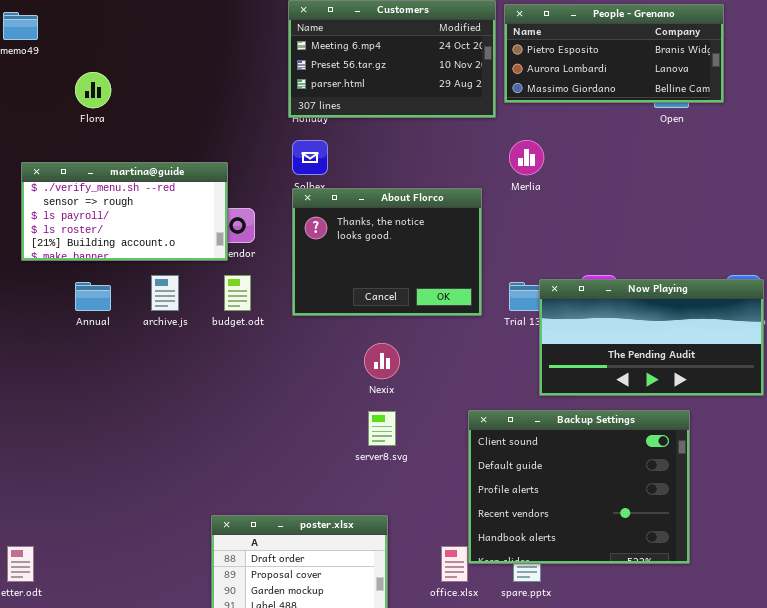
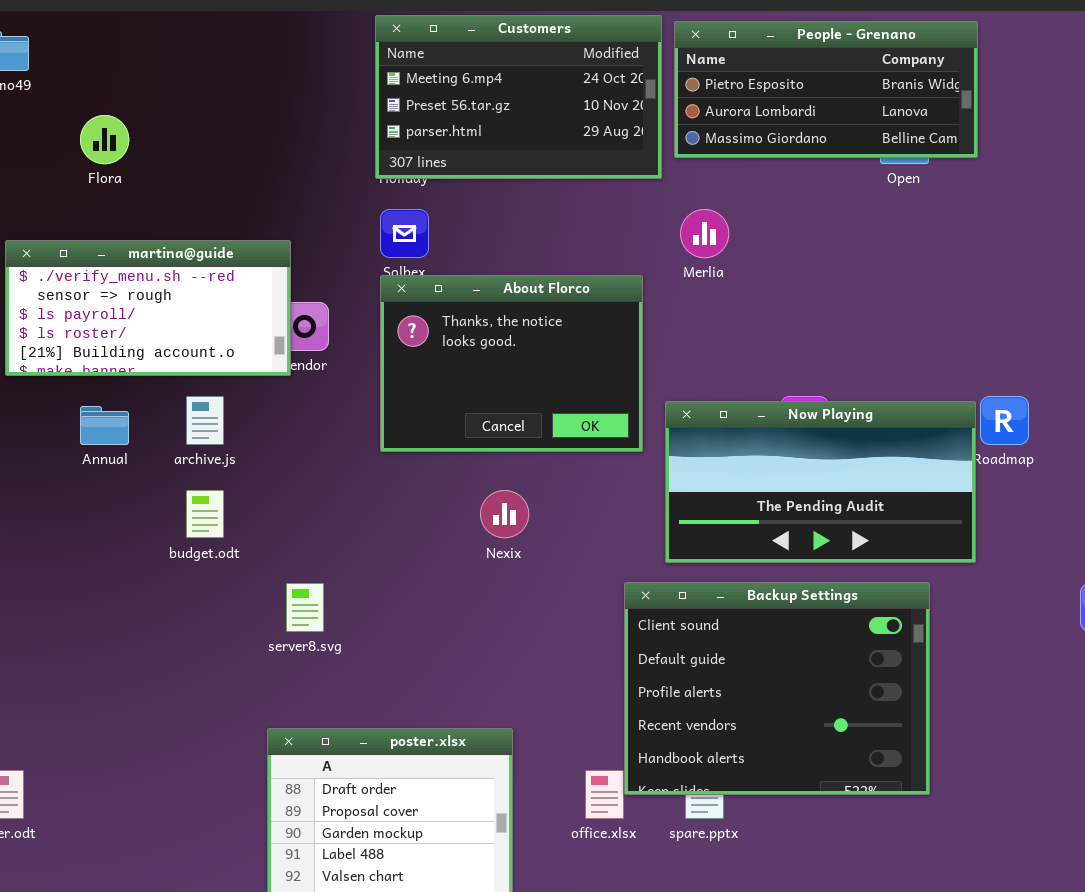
budget.odt: [224,275,251,311] -> [186,490,224,538], moved
Now Playing: [539,279,764,396] -> [665,401,976,563], moved
server8.svg: [368,411,396,446] -> [286,583,324,632], moved

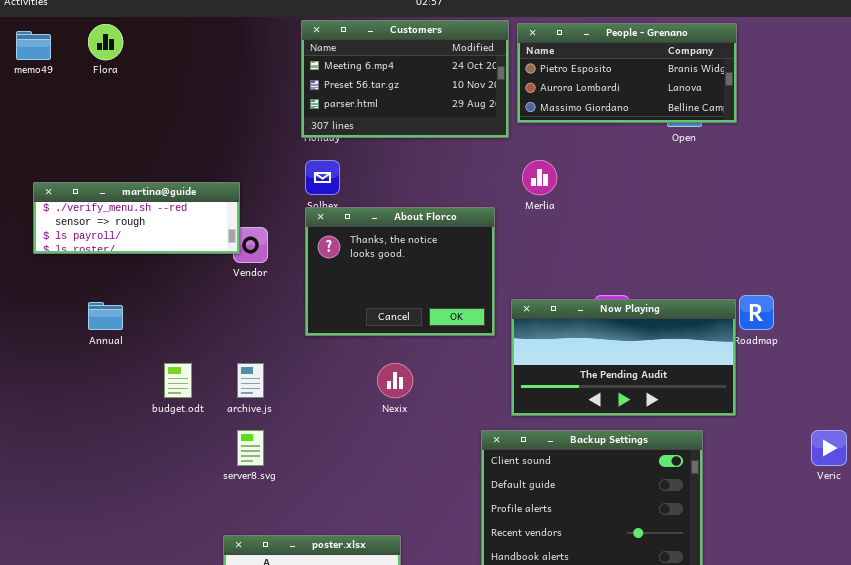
Flora: [80,115,129,164] -> [88,24,123,60], moved
martina@guide: [5,240,291,376] -> [33,182,240,254], resized
archive.js: [186,396,224,445] -> [237,363,264,398], moved

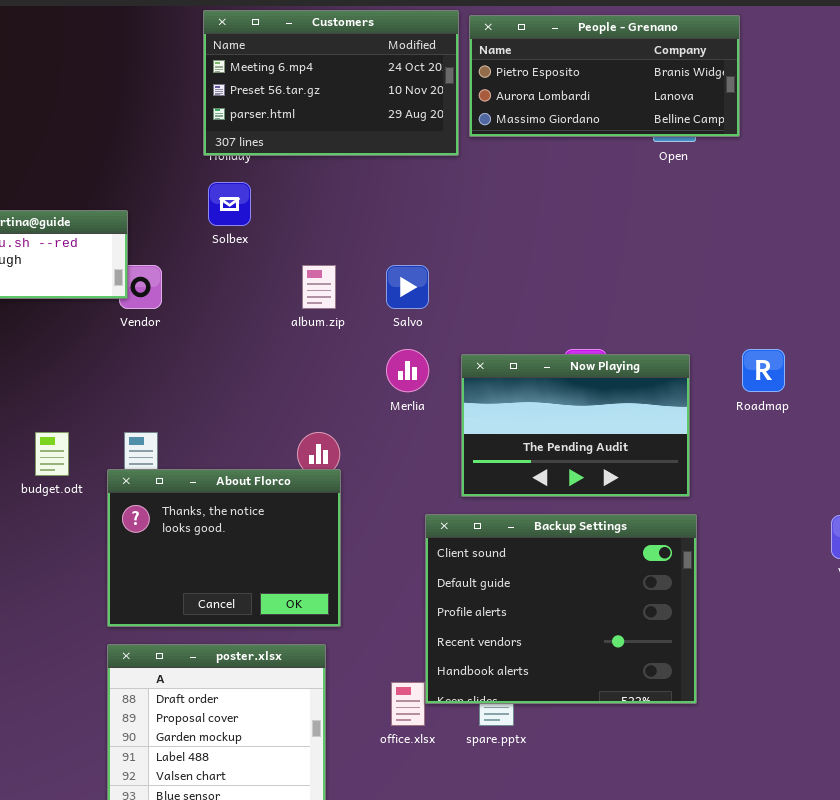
Merlia: [522,160,557,195] -> [386,349,429,392], moved
About Florco: [305,207,495,336] -> [107,469,341,627], moved
Now Playing: [511,299,736,416] -> [461,354,690,497], resized

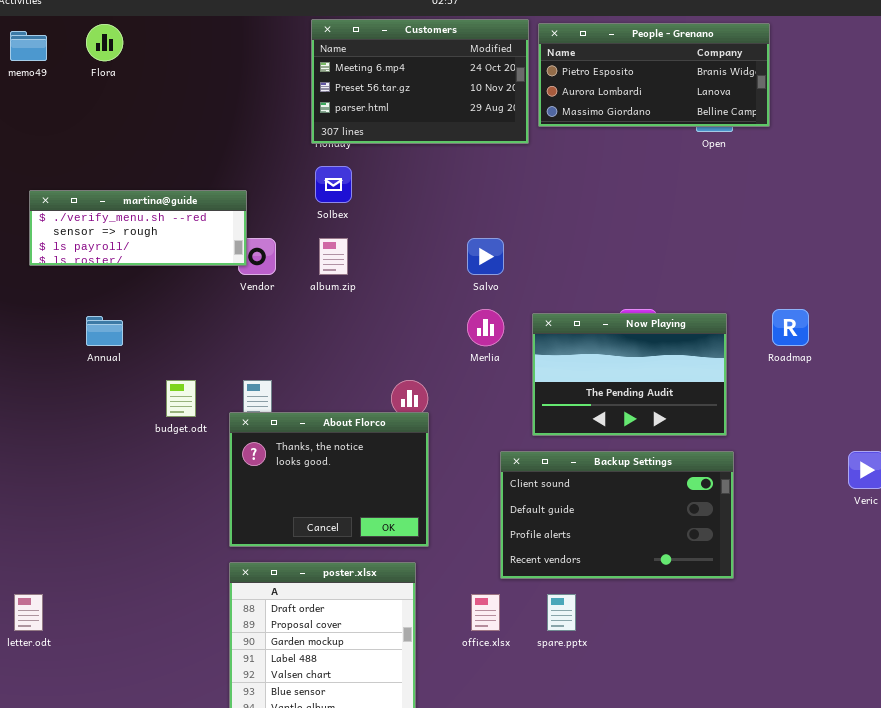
album.zip: [302,265,336,309] -> [319,238,348,275], moved
Backup Settings: [425,514,697,704] -> [500,451,734,579], resized

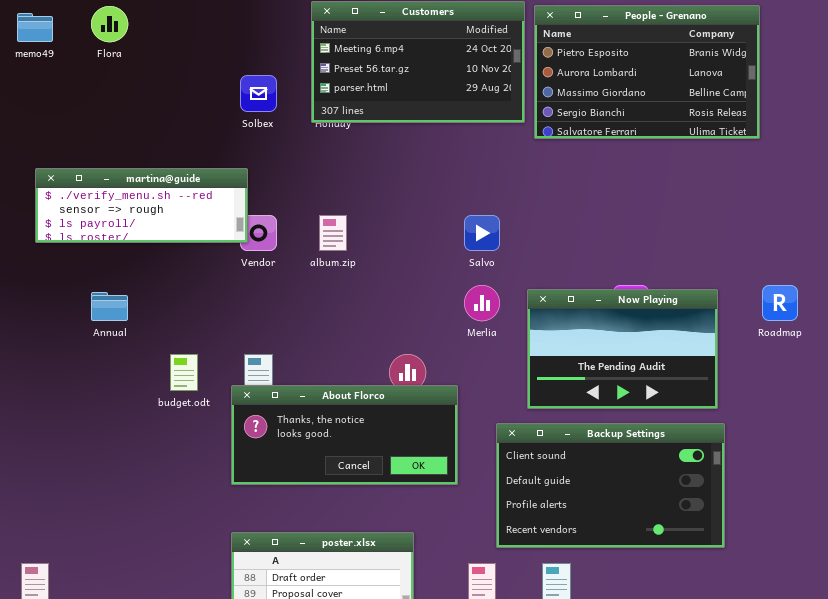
People - Grenano: [538,23,770,127] -> [534,5,760,139], resized
Solbex: [315,166,352,203] -> [240,75,277,112], moved
About Florco: [229,412,429,547] -> [231,385,458,485], resized

